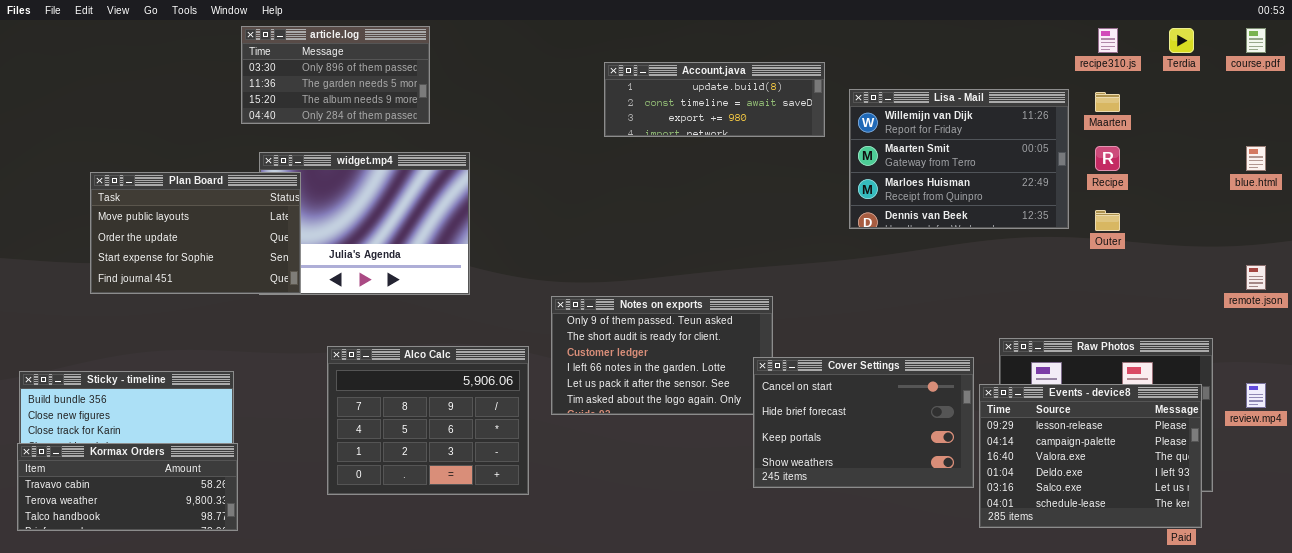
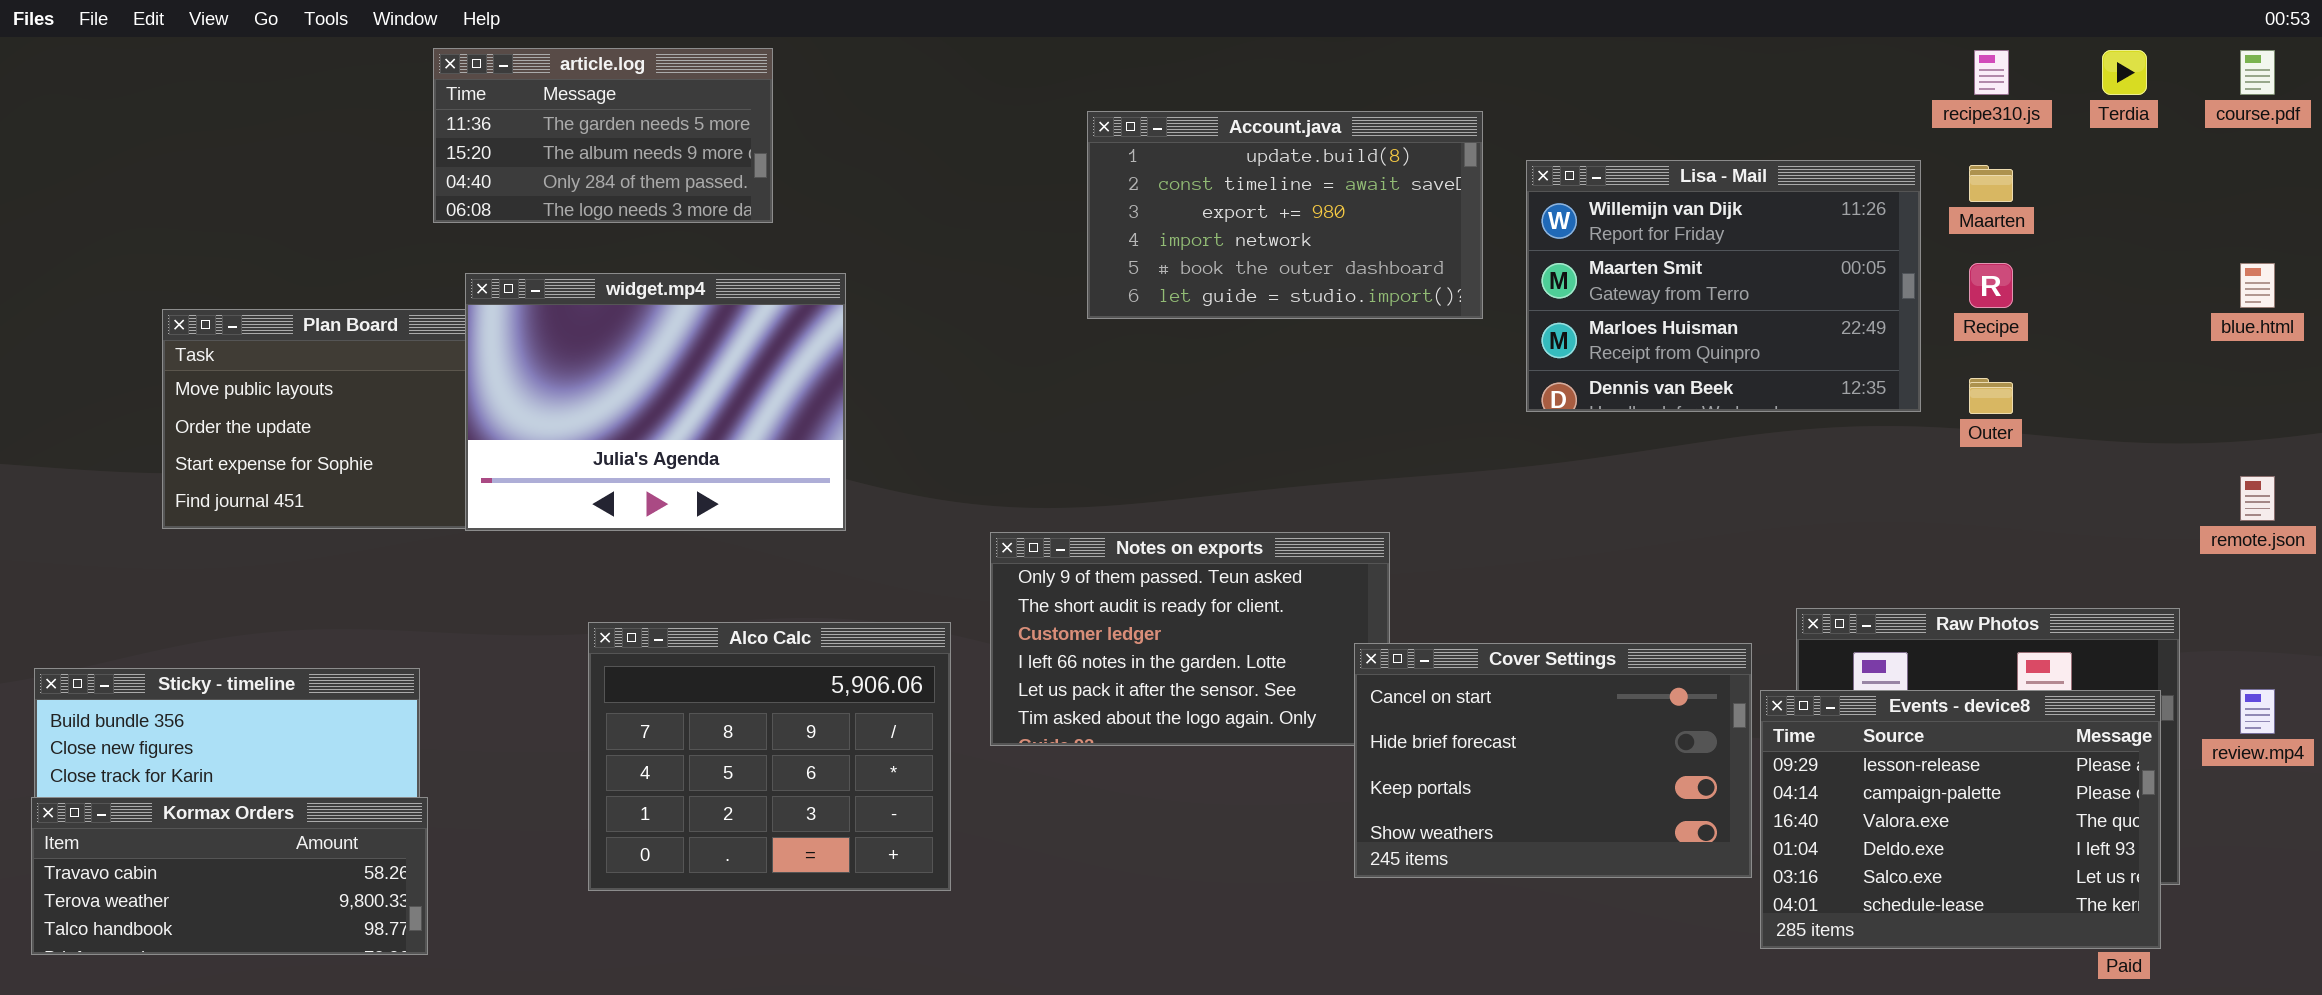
article.log: [241,26,430,124] -> [433,48,773,223], scrolled down 1 row
Account.java: [604,62,825,137] -> [1087,111,1483,319], resized
widget.mp4: [259,152,470,295] -> [465,273,846,531], raised

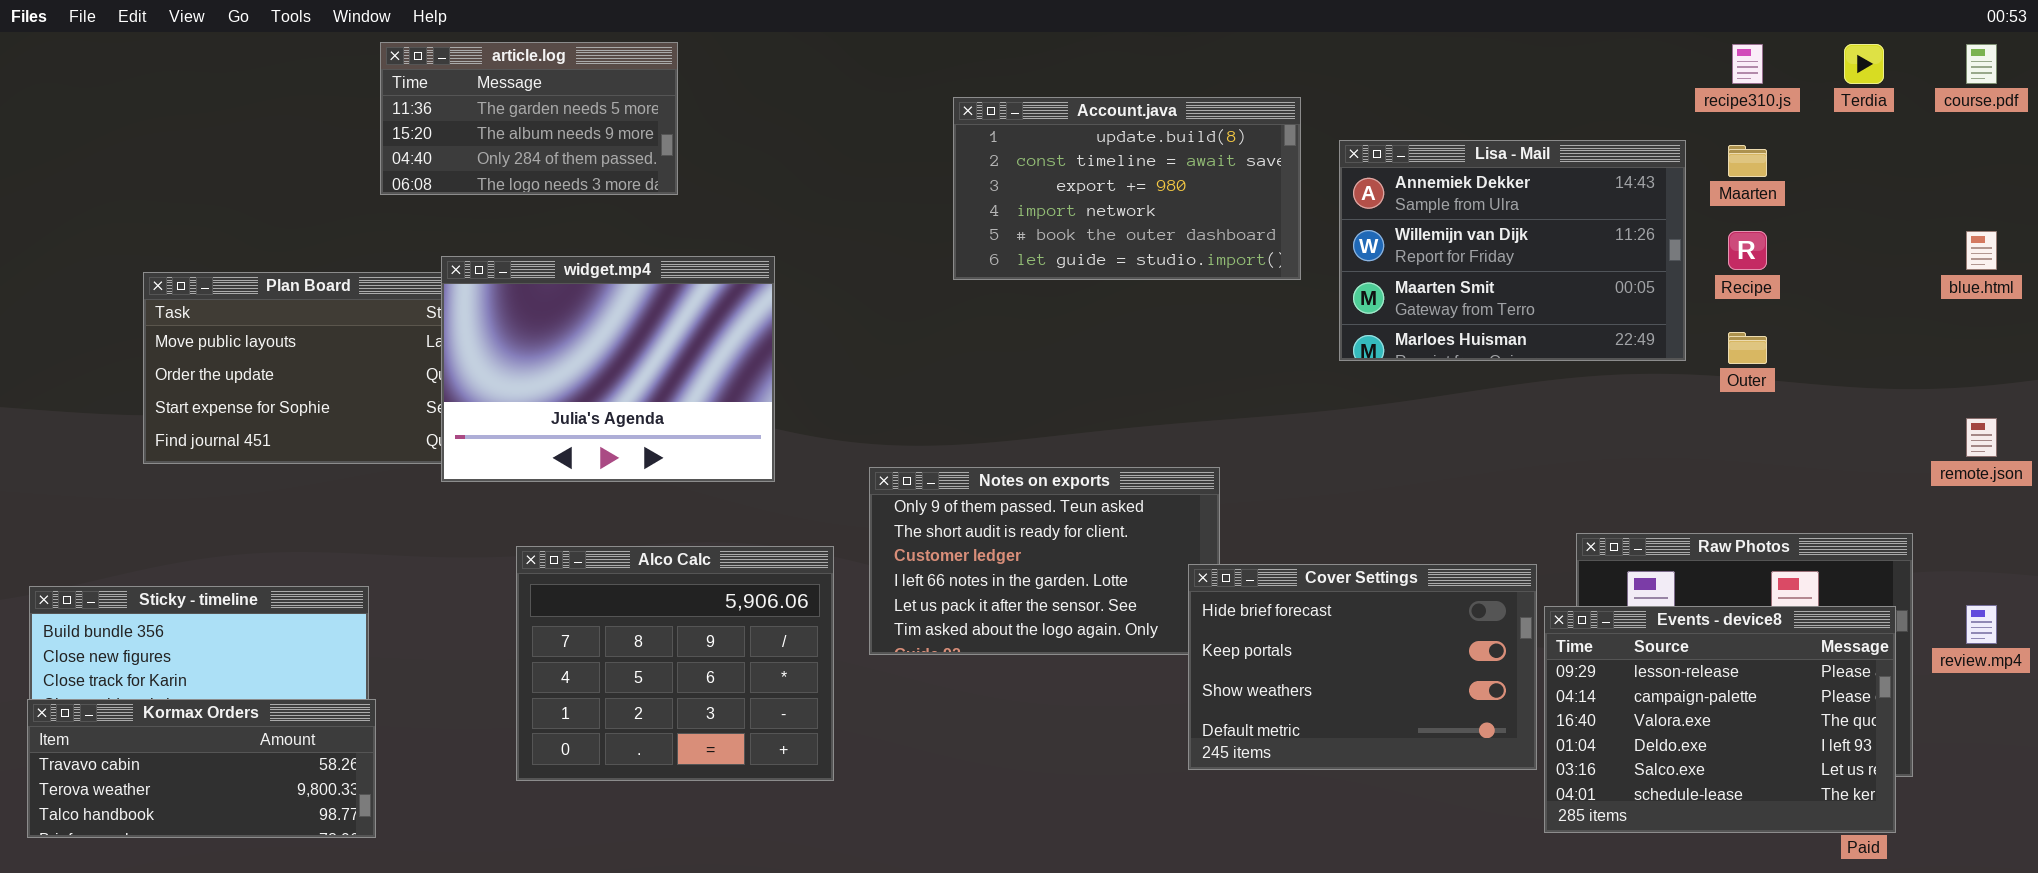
Lisa - Mail: [1526,160,1921,412] -> [1339,140,1686,361], scrolled up 1 row
widget.mp4: [465,273,846,531] -> [441,256,775,482], moved
Cover Settings: [1354,643,1752,878] -> [1188,564,1537,770], scrolled down 1 row

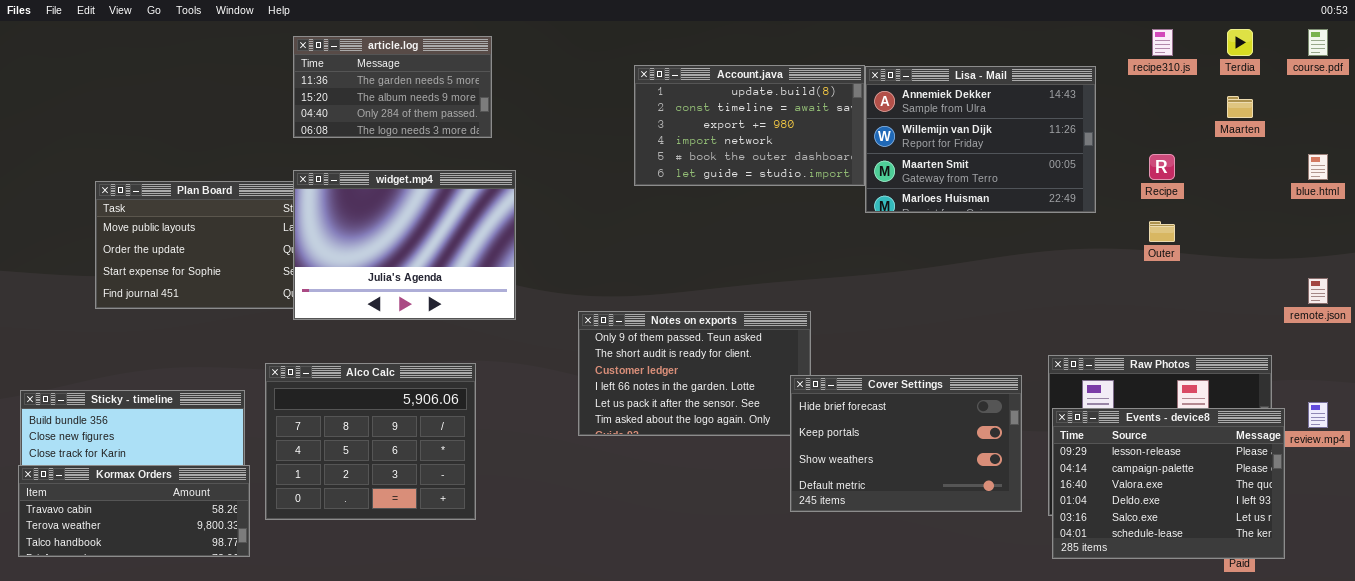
article.log: [380,42,678,195] -> [293,36,492,138], moved
Lisa - Mail: [1339,140,1686,361] -> [865,66,1096,213], moved
Maarten: [1728,145,1767,177] -> [1227,96,1253,118], moved
Alco Calc: [516,546,834,781] -> [265,363,476,520], moved
Events - device8: [1544,606,1896,833] -> [1052,408,1285,559], moved

